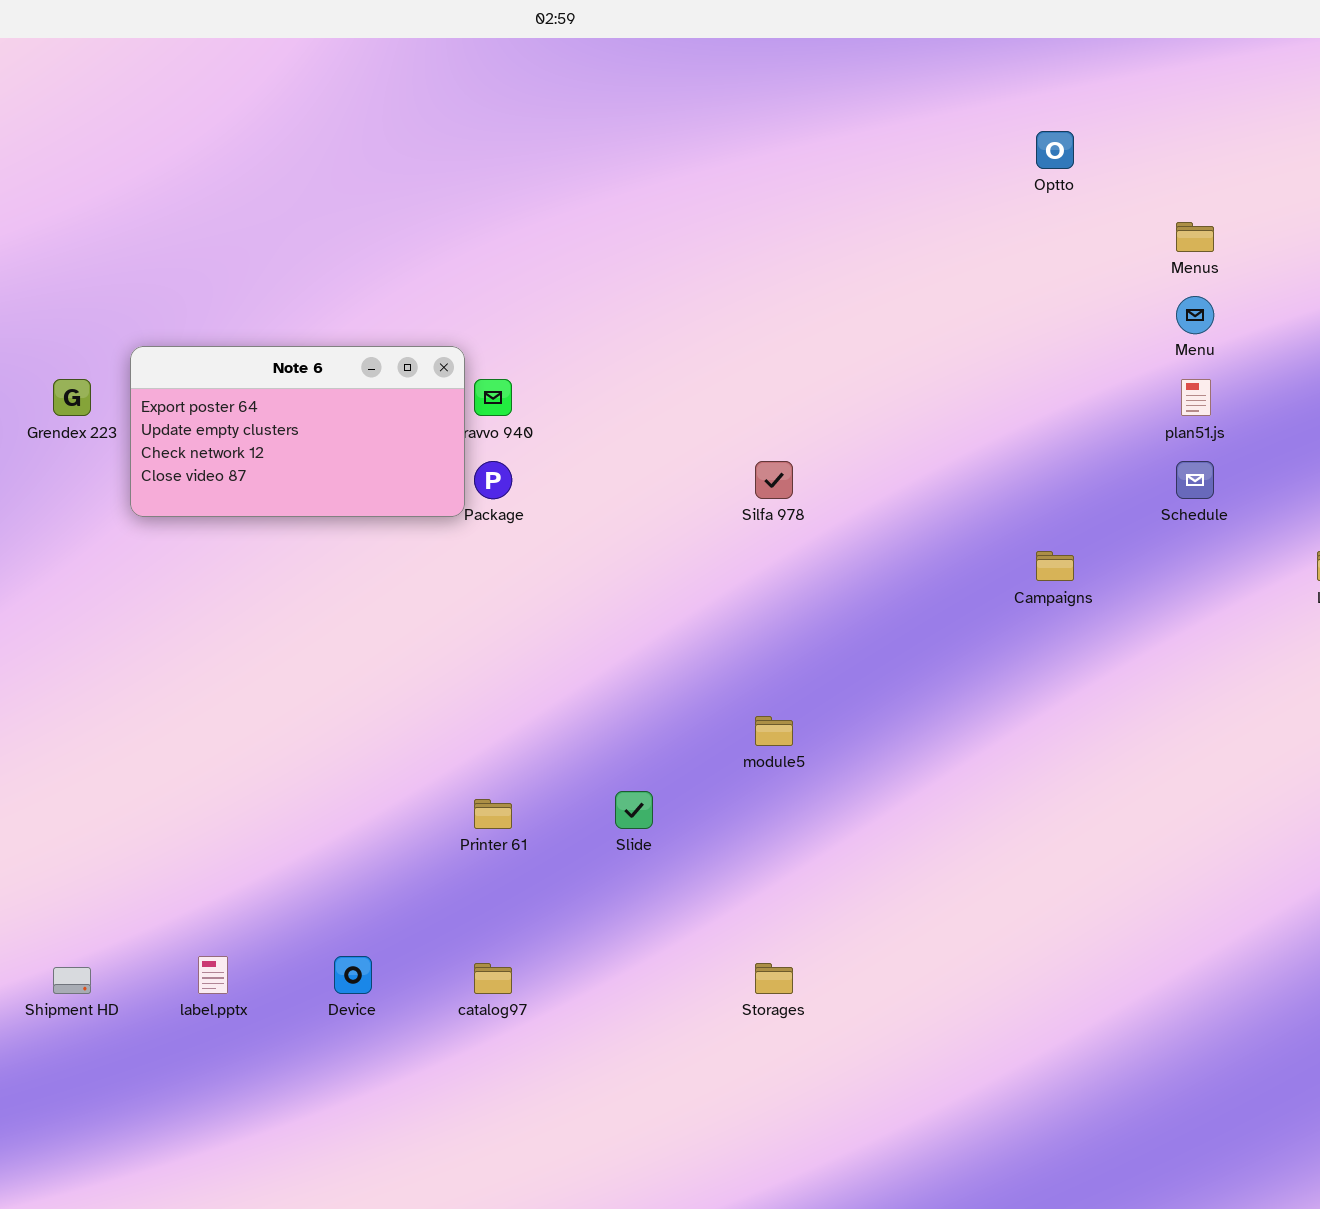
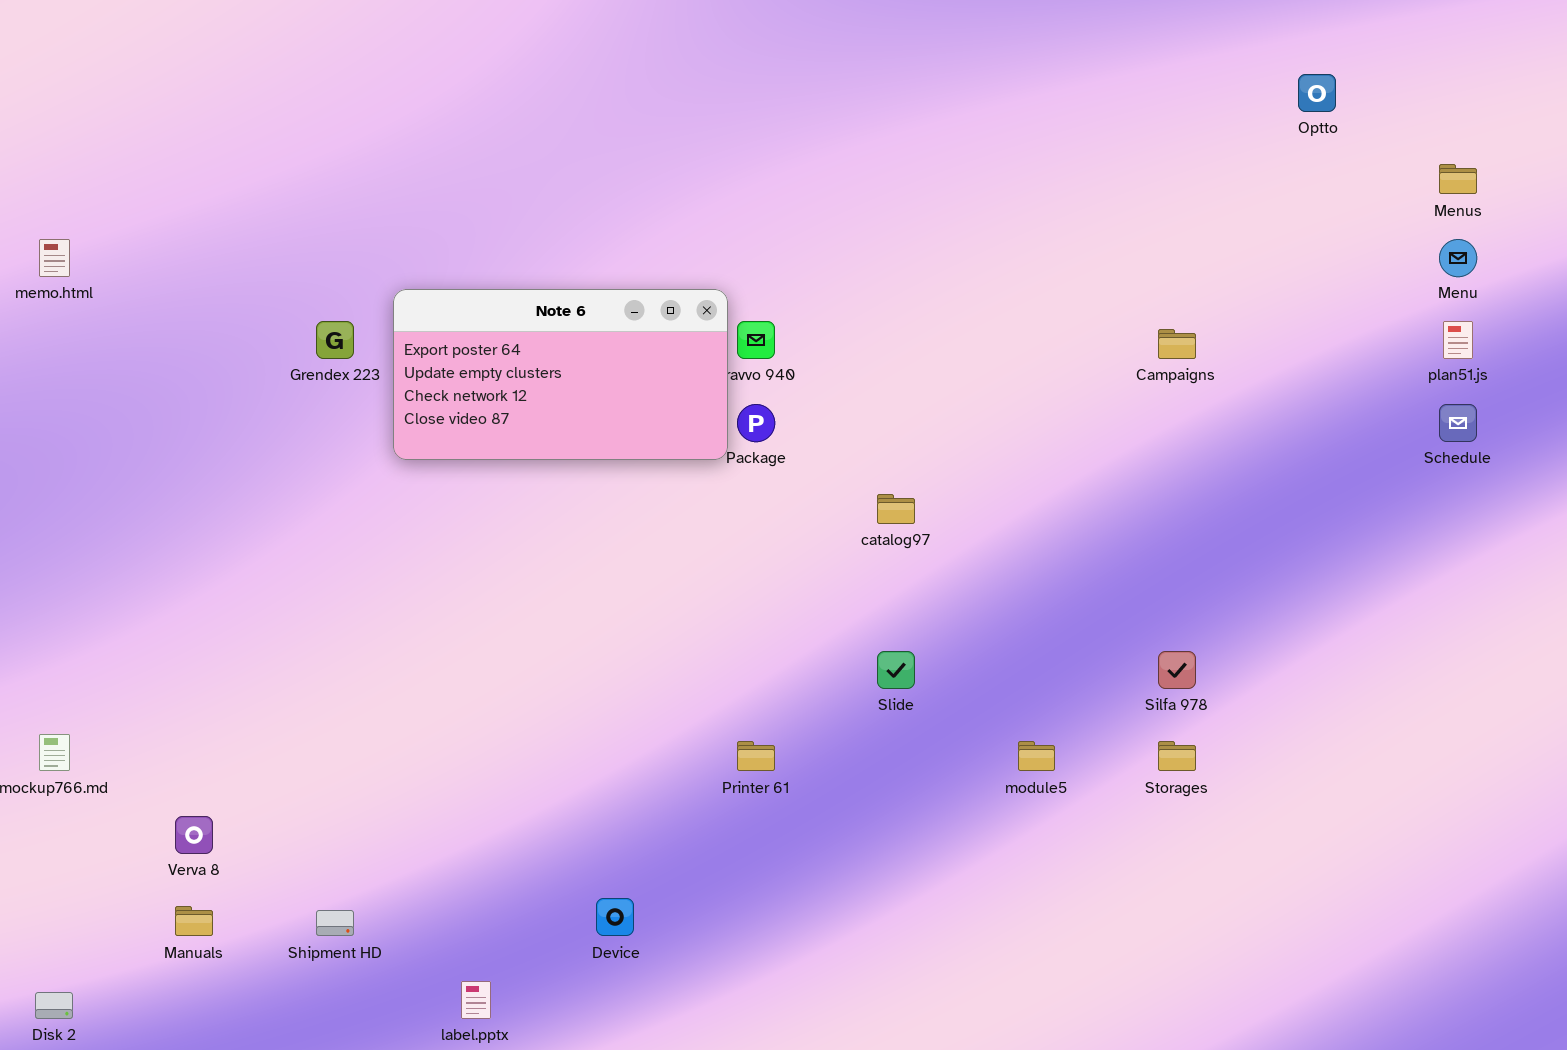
Silfa 978: [755,461,793,499] -> [1158,651,1196,689], moved
Campaigns: [1036,551,1074,581] -> [1158,329,1196,359], moved
module5: [755,716,793,746] -> [1018,741,1055,771], moved
Slide: [615,791,653,829] -> [877,651,915,689], moved
label.pptx: [198,956,228,994] -> [461,981,491,1019], moved
catalog97: [474,963,512,994] -> [877,494,915,524], moved
Storages: [755,963,793,994] -> [1158,741,1196,771], moved

